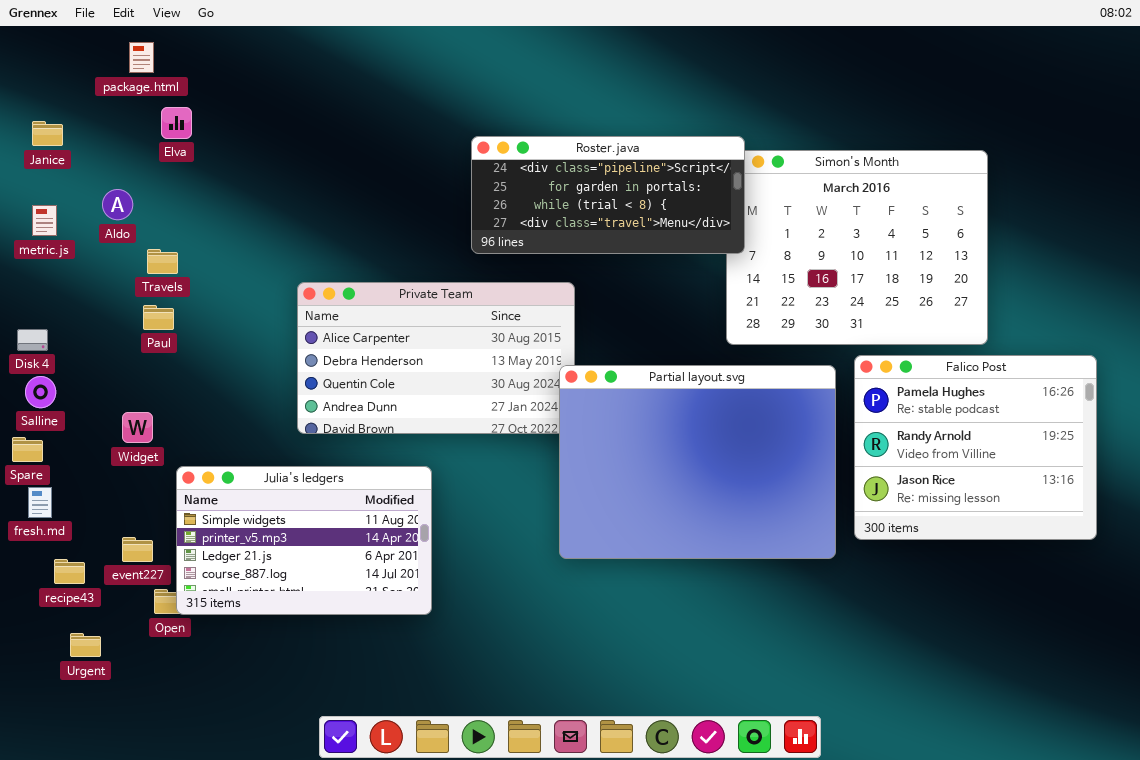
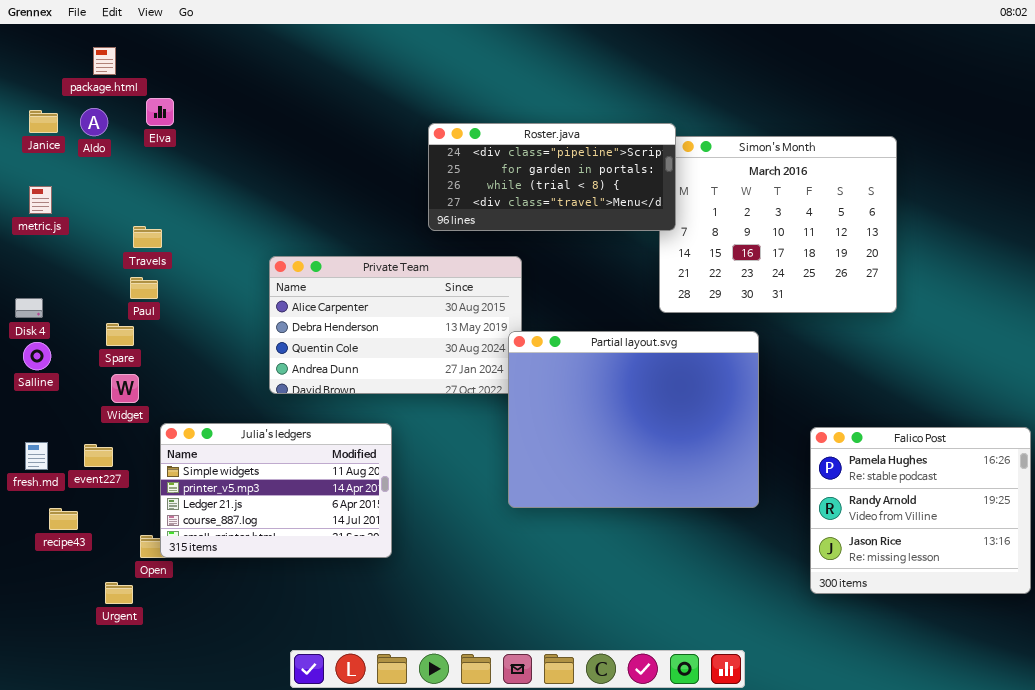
package.html: [129,42,154,73] -> [93,47,116,75], moved
Aldo: [102,189,133,220] -> [80,108,108,136], moved
Falico Post: [854,355,1097,540] -> [810,427,1031,594], moved
Spare: [12,437,43,462] -> [106,323,134,346], moved
event227: [122,537,153,562] -> [84,444,113,467], moved
Urgent: [70,633,101,657] -> [105,582,133,604], moved

